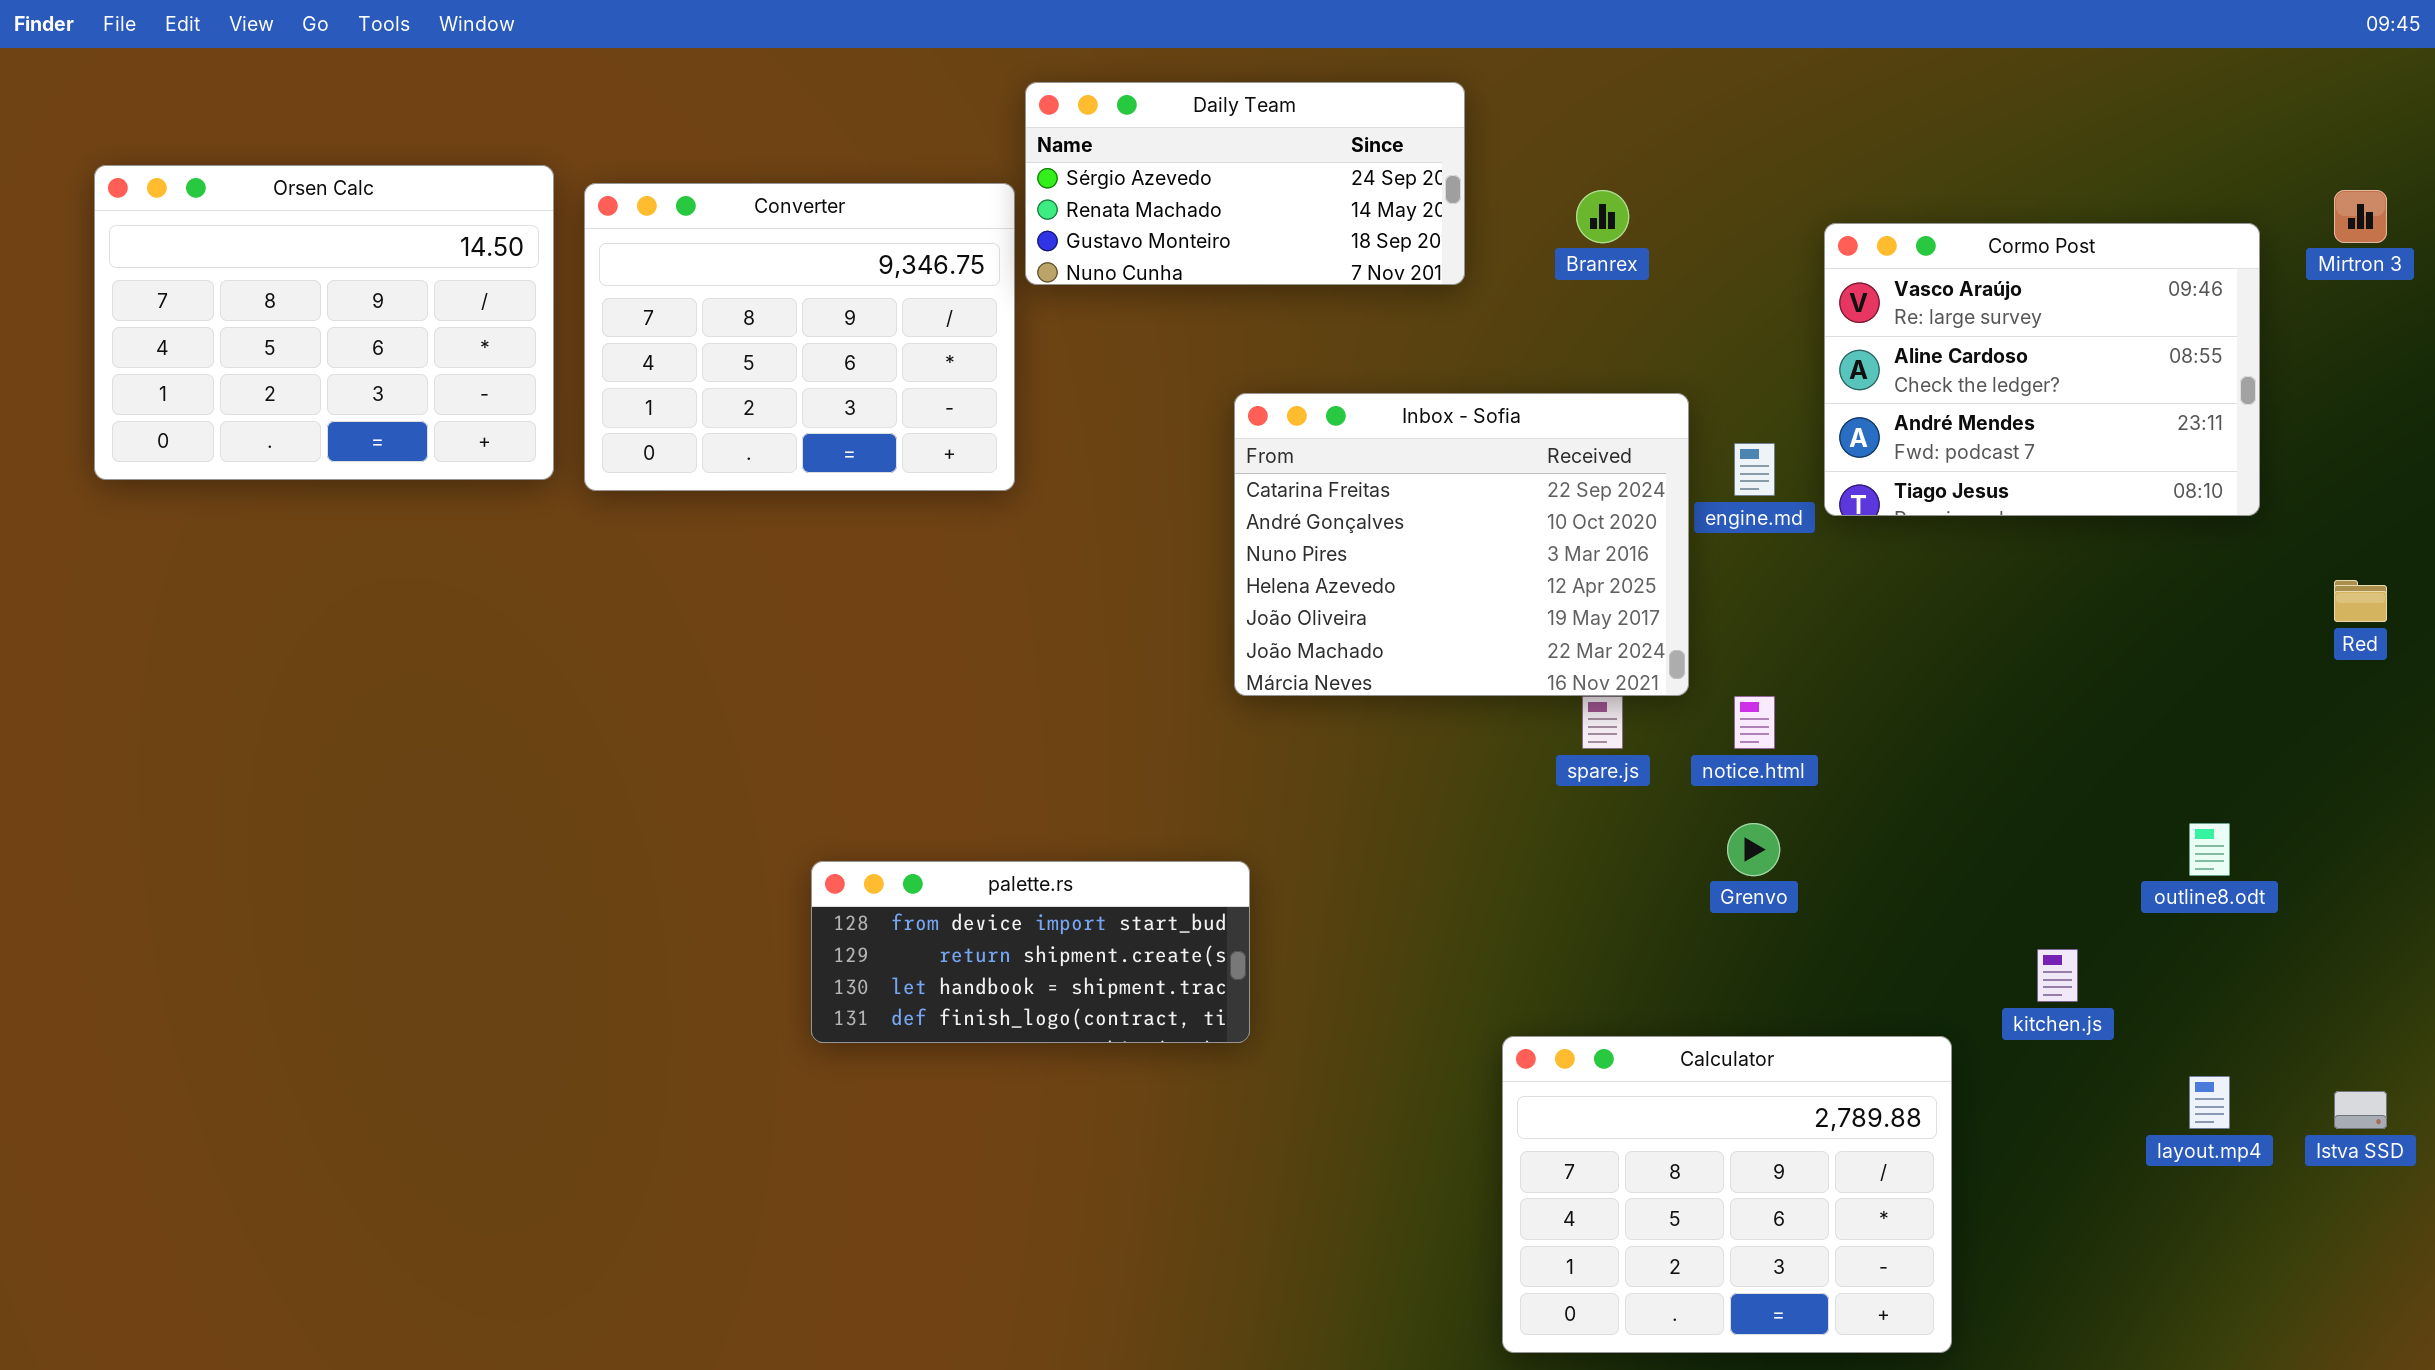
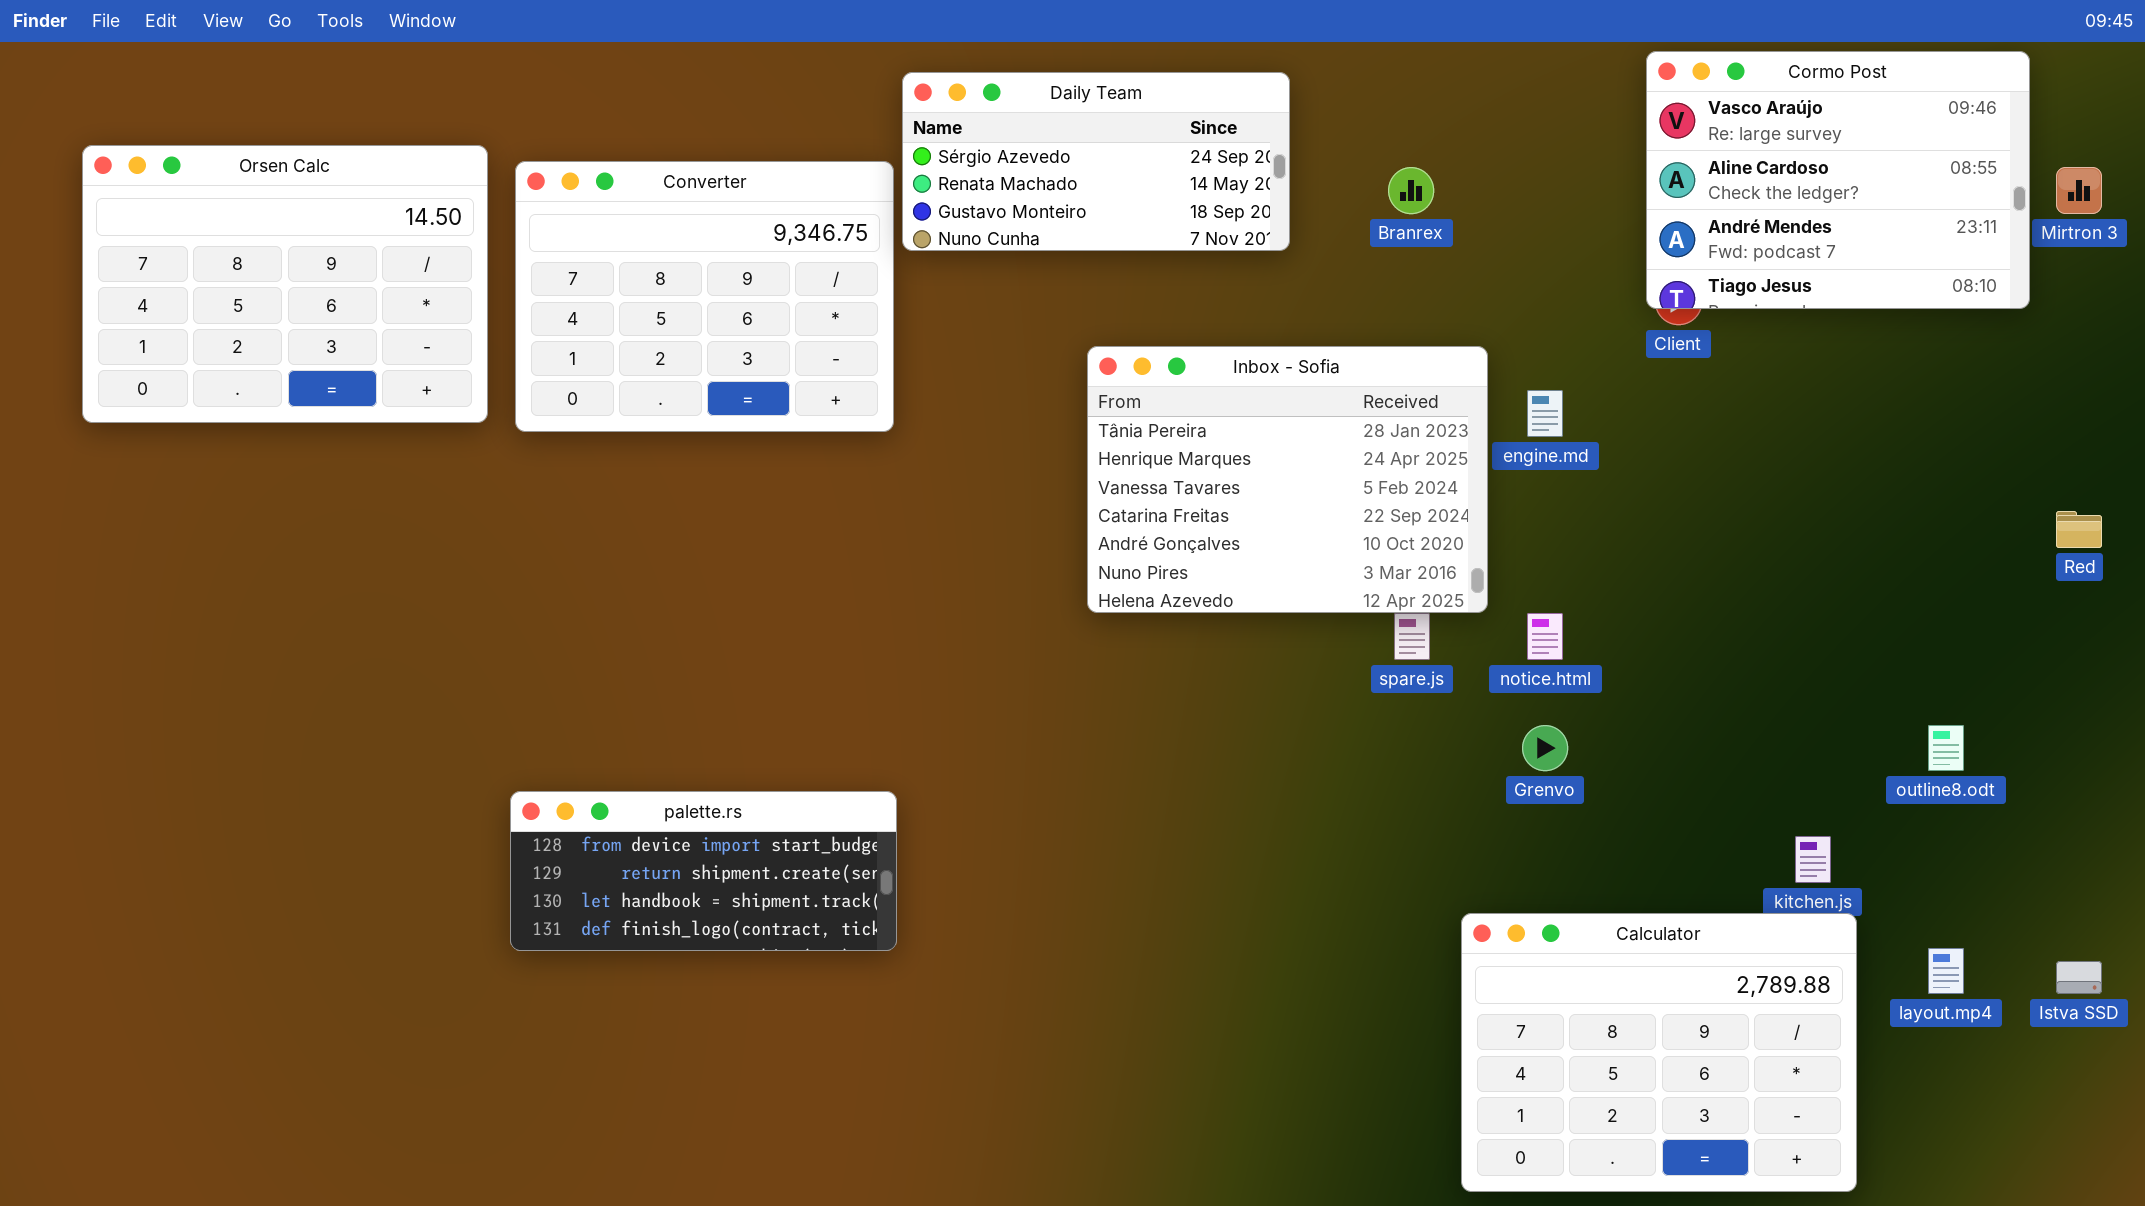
Cormo Post: [1824,223,2260,516] -> [1646,51,2030,309], moved
Inbox - Sofia: [1234,393,1689,696] -> [1087,346,1488,613], scrolled up 3 rows
palette.rs: [811,861,1250,1043] -> [510,791,897,951], moved
Calculator: [1502,1036,1952,1353] -> [1461,913,1857,1192], moved

